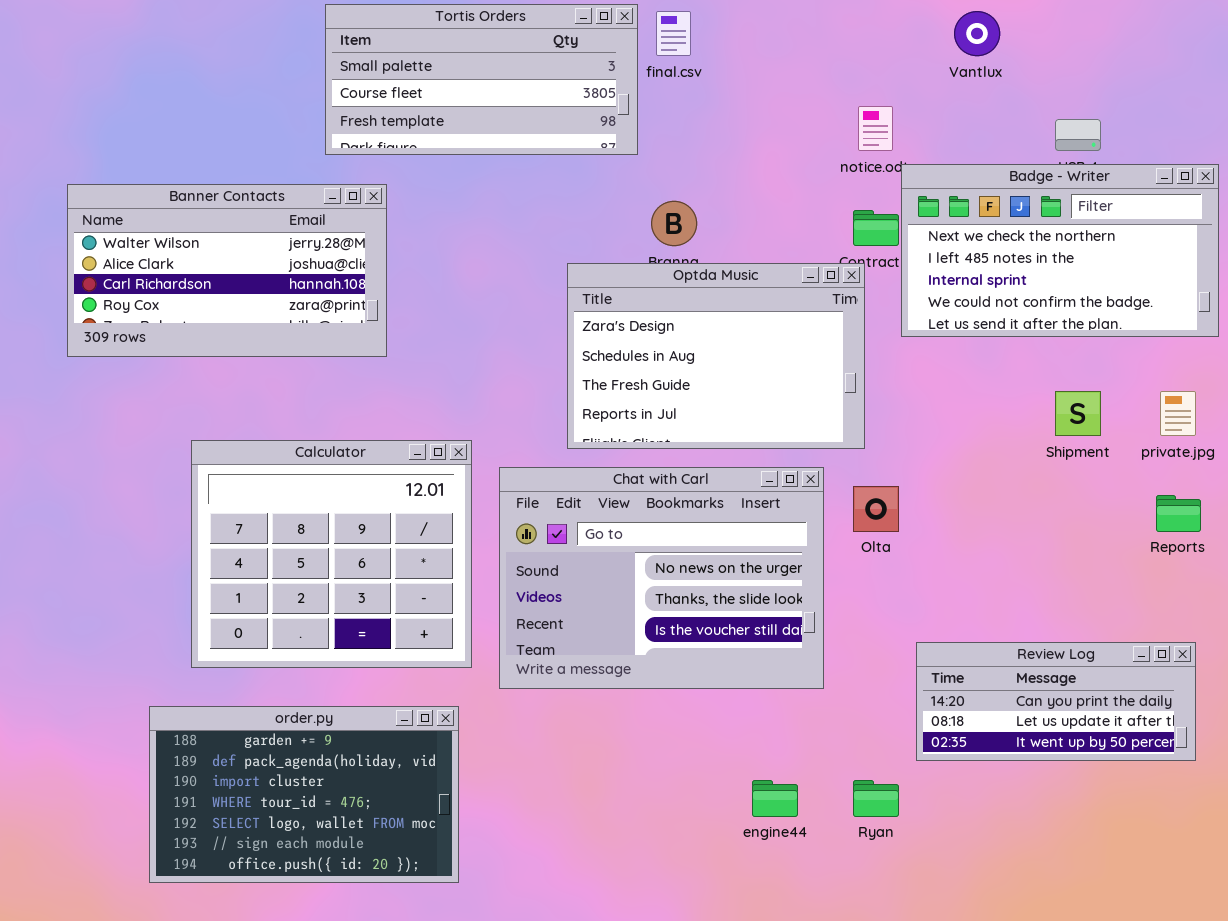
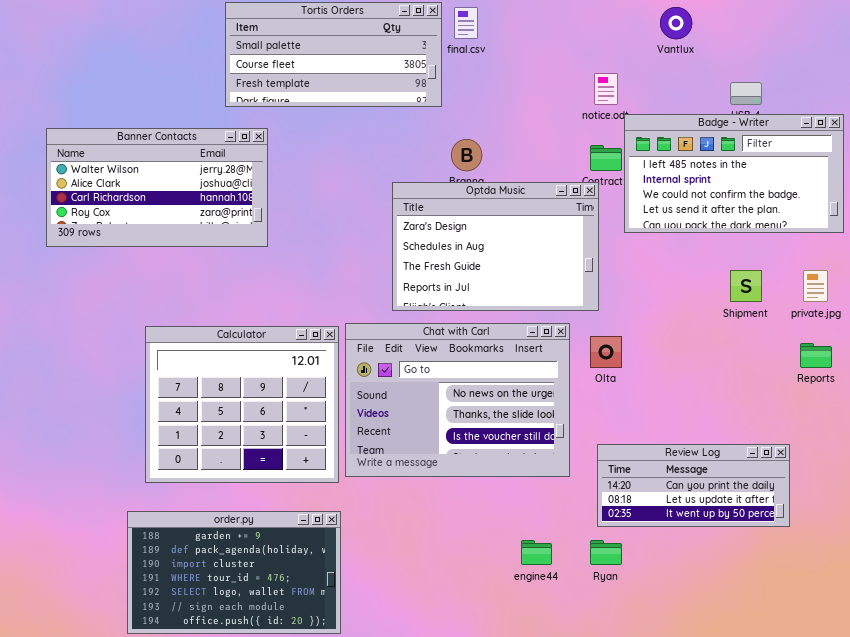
Badge - Writer: [901,164,1219,337] -> [624,114,844,233], scrolled down 1 row
Calculator: [191,440,472,668] -> [145,326,339,483], moved
Review Log: [916,642,1196,761] -> [597,444,790,527], moved
order.py: [149,706,459,883] -> [127,511,341,634], moved

